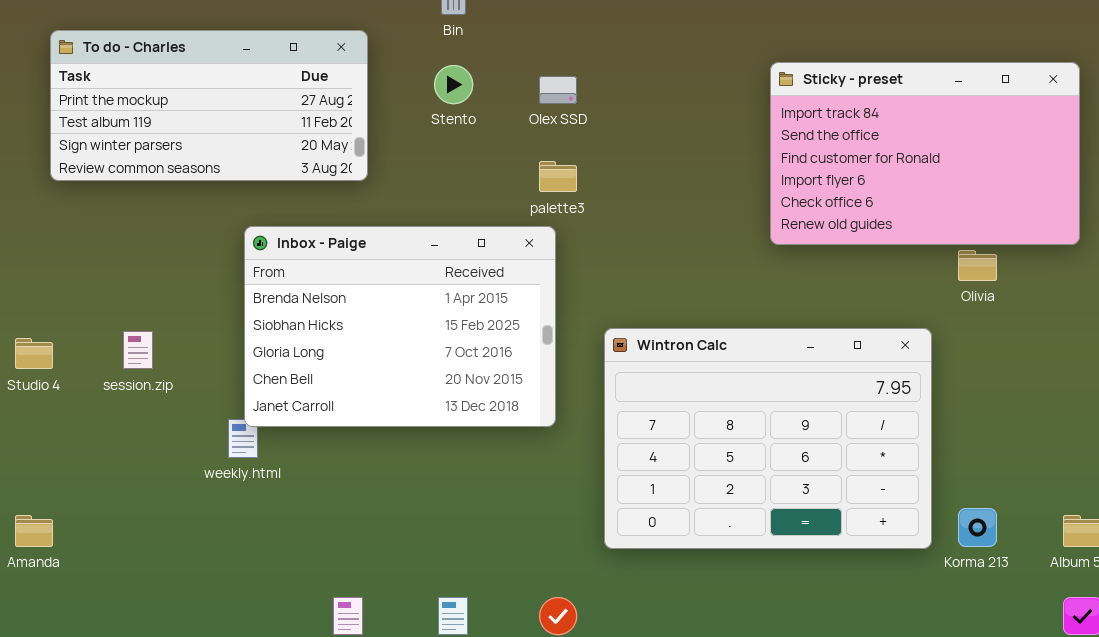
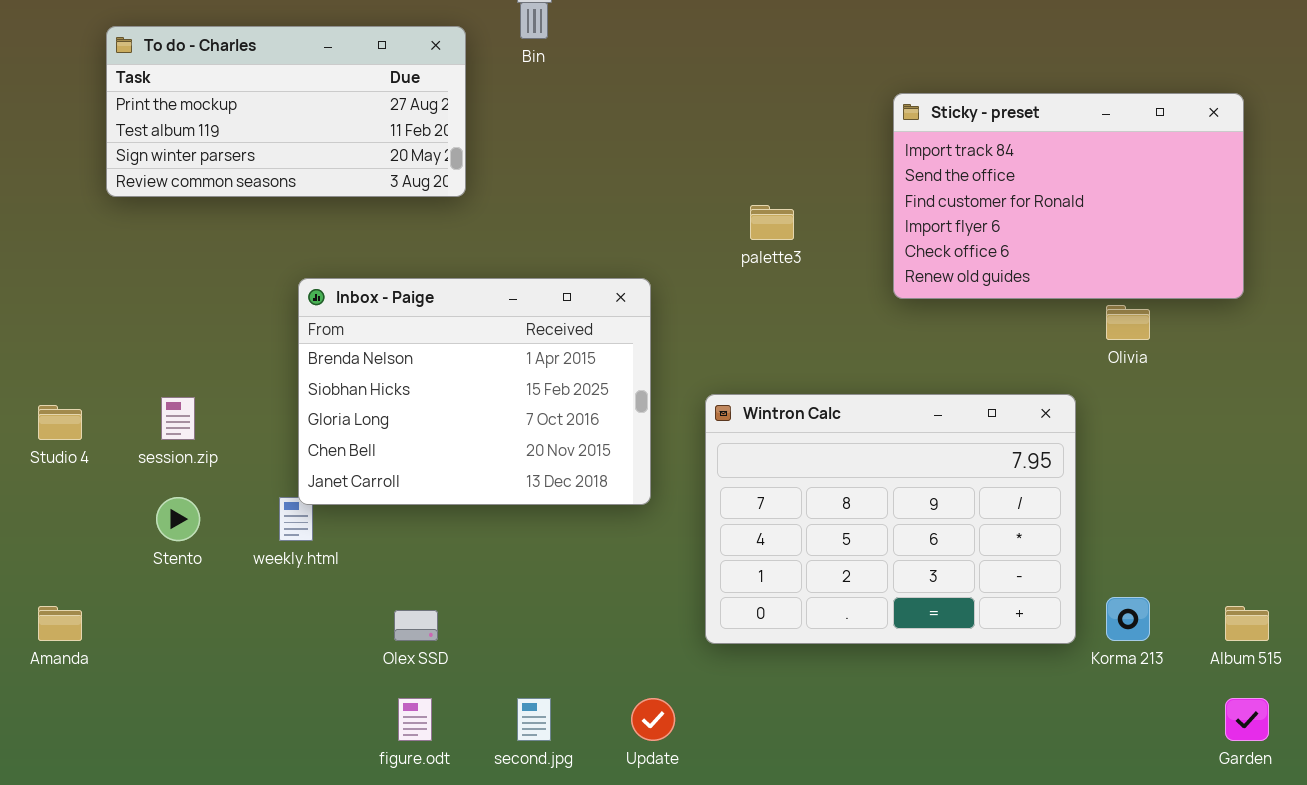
To do - Charles: [50,30,368,181] -> [106,26,466,197], moved
Stento: [434,65,473,104] -> [156,497,200,541], moved
Olex SSD: [539,76,577,104] -> [394,610,438,641], moved
palette3: [539,161,577,192] -> [750,205,794,240], moved

